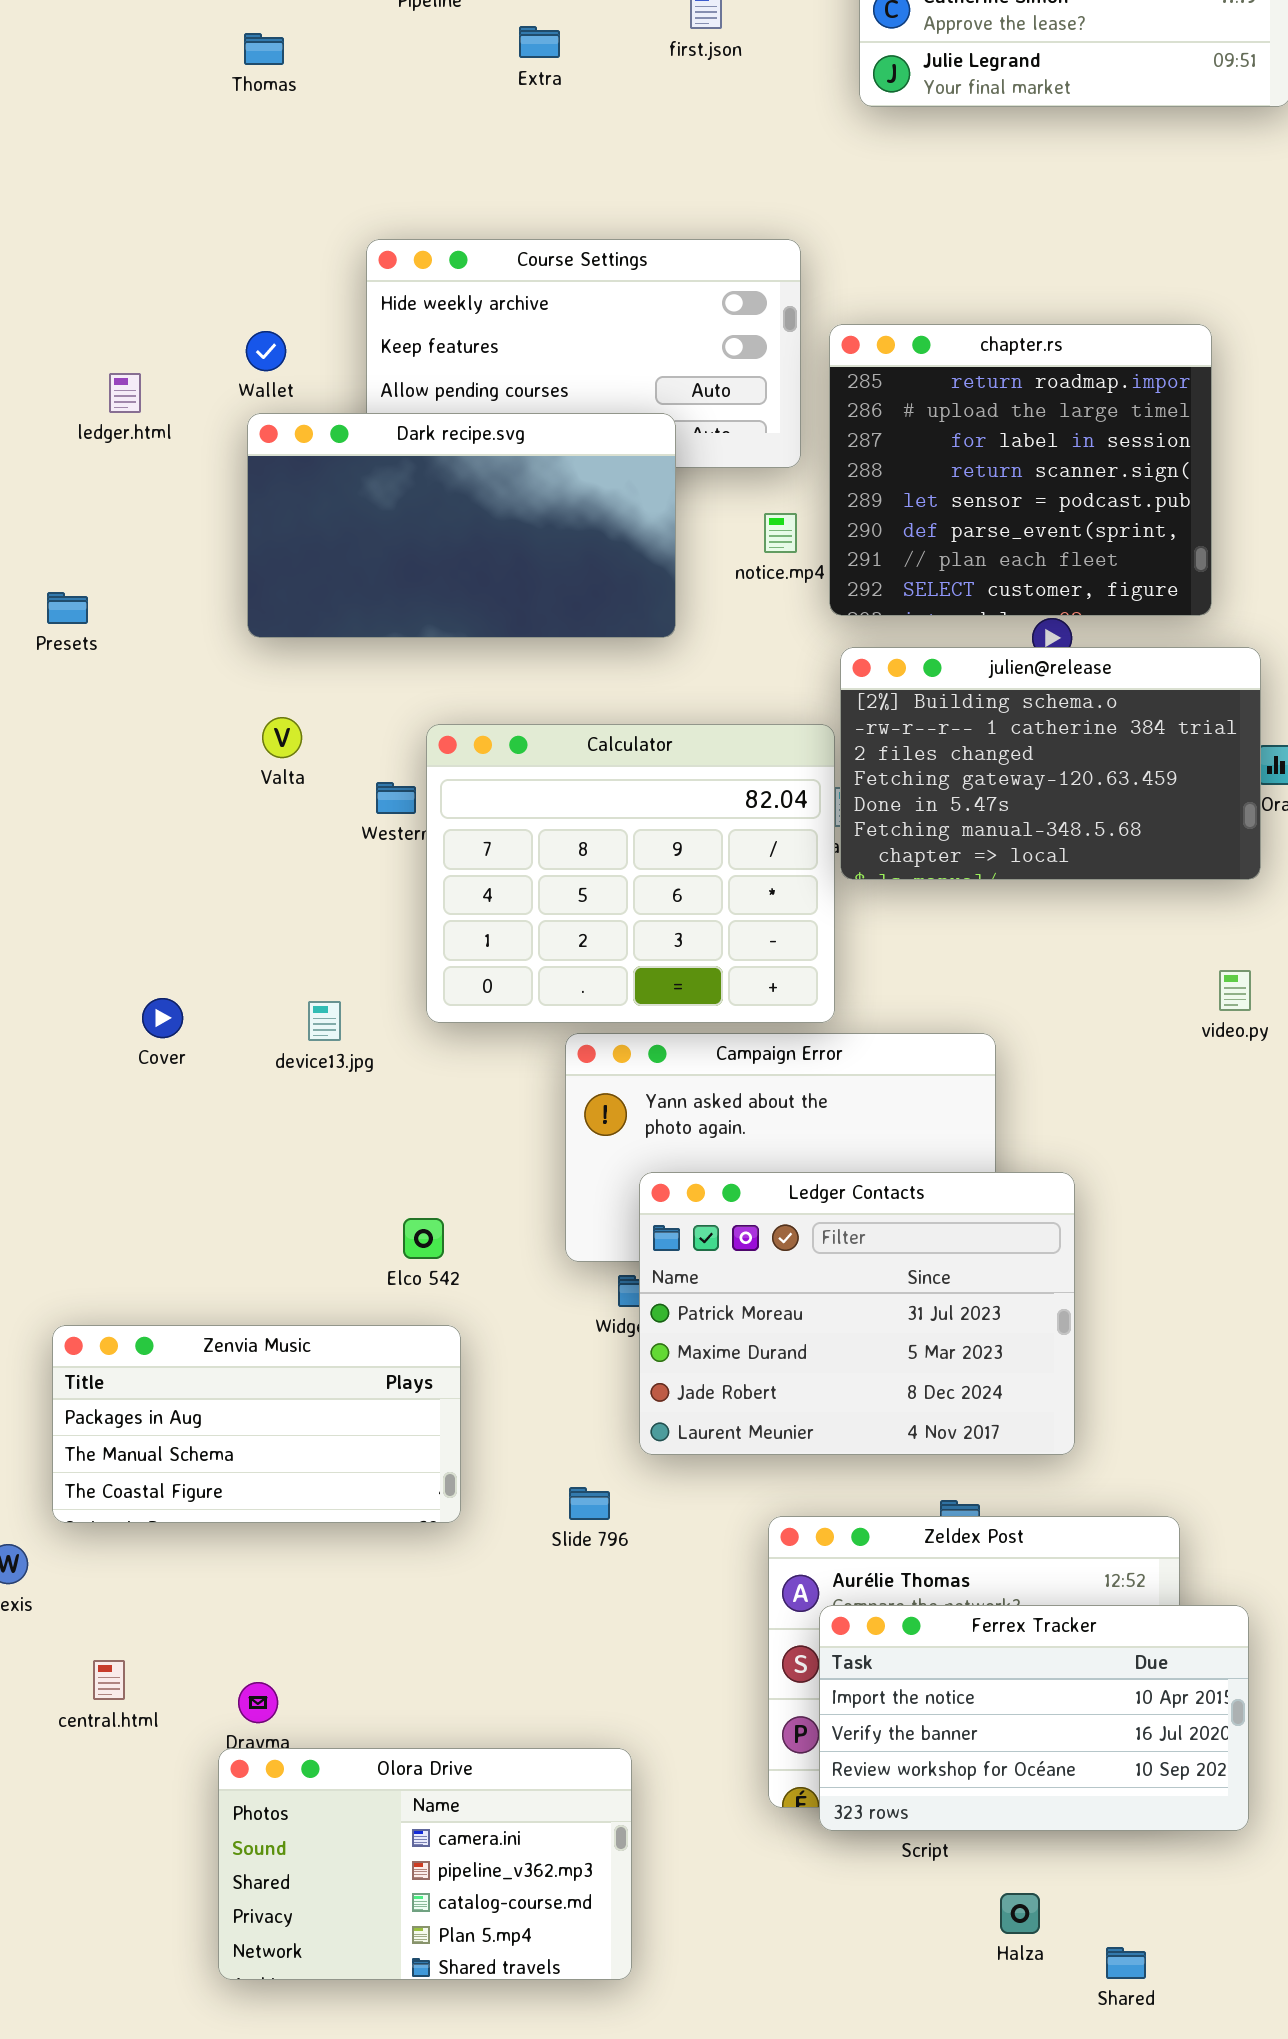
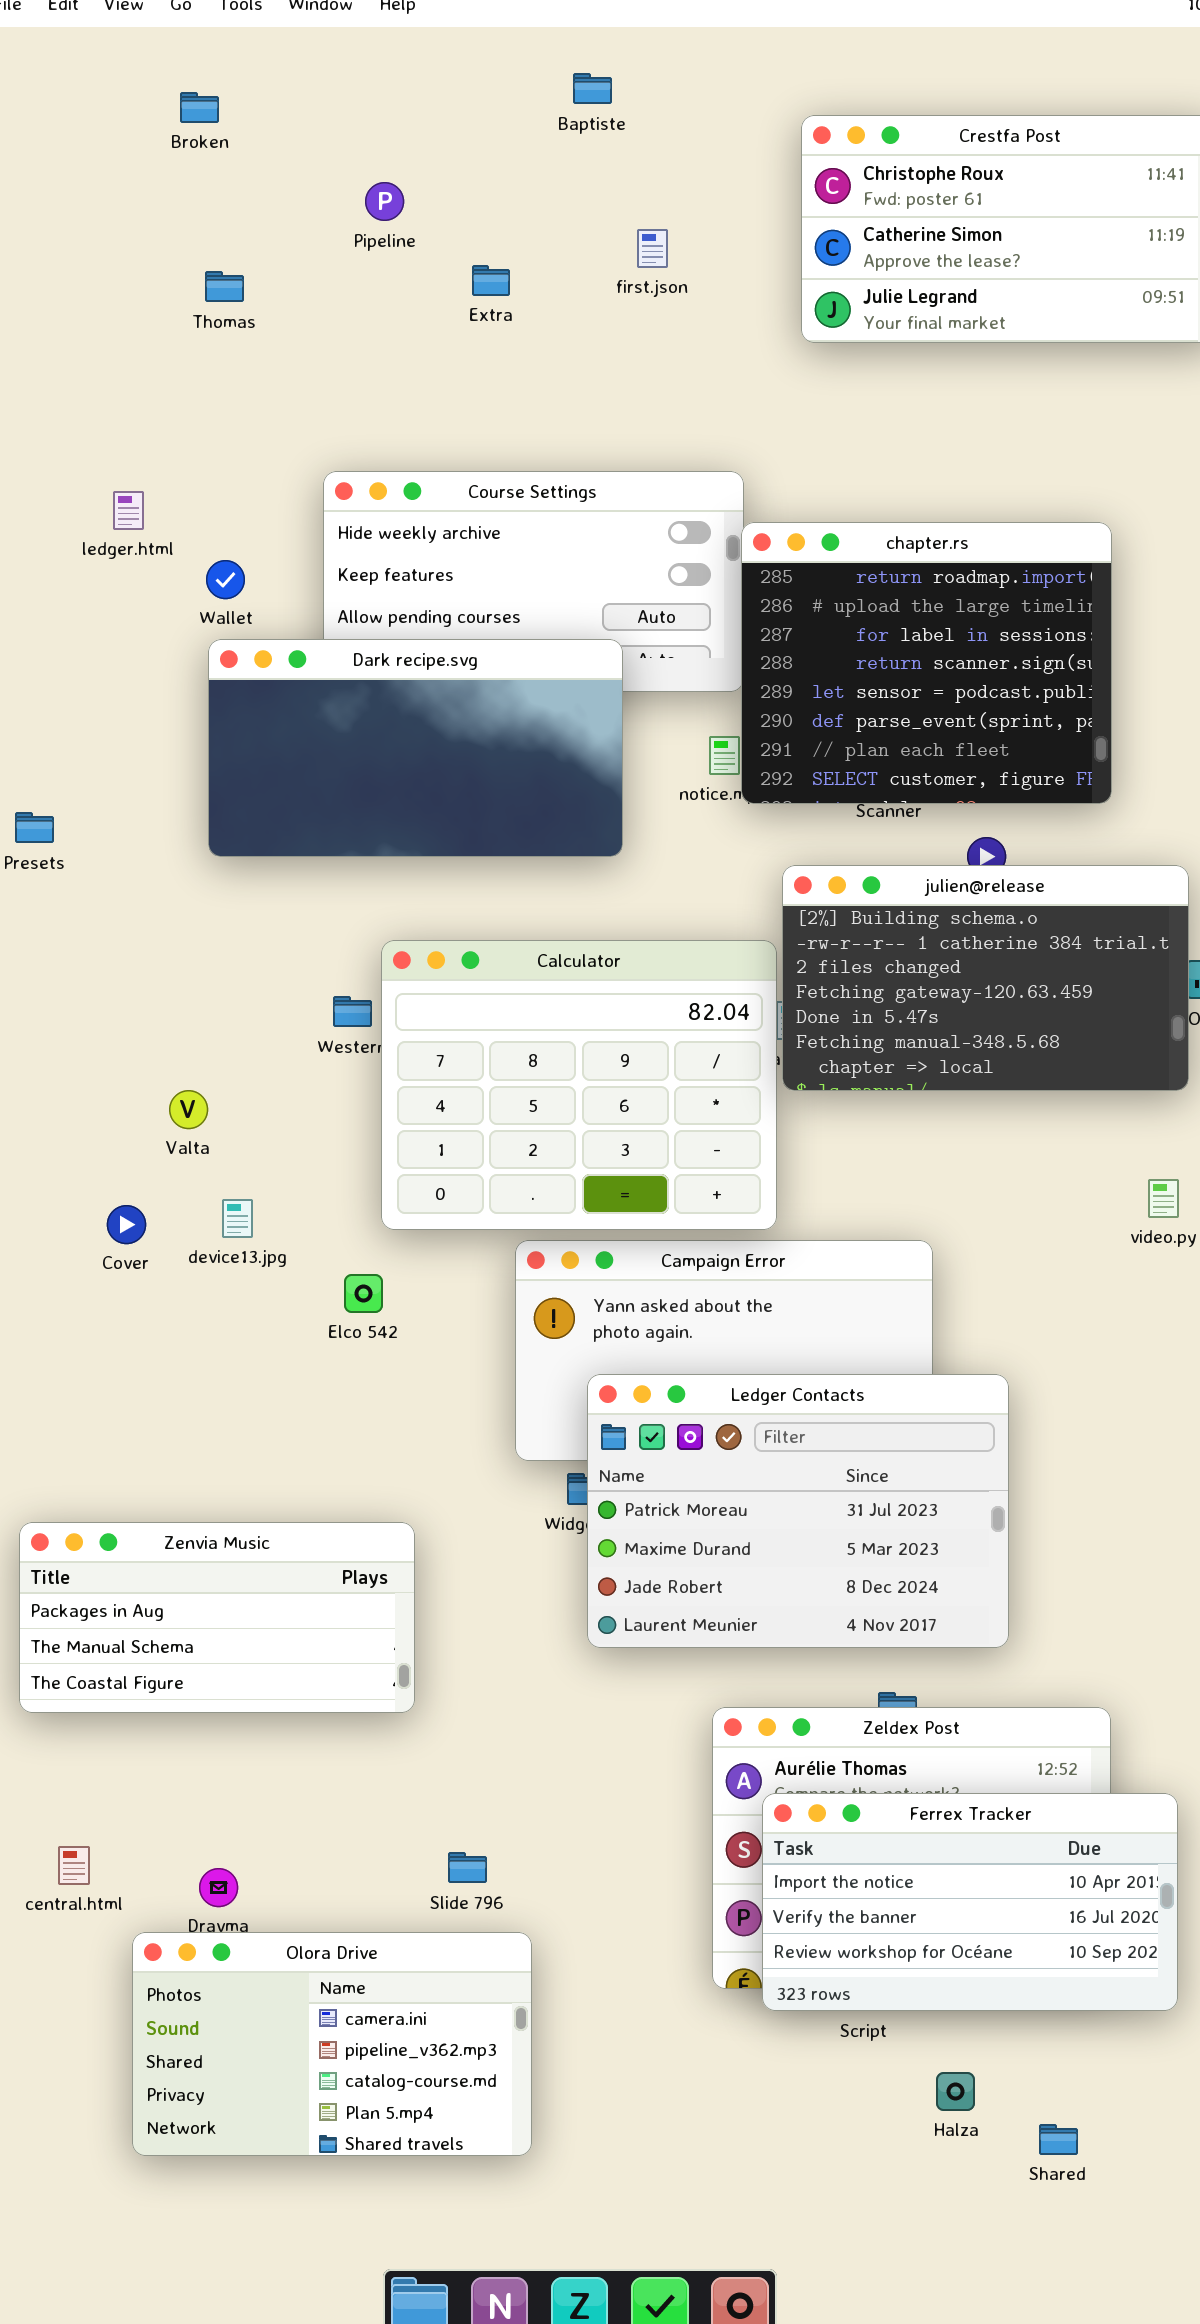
chapter.rs: [829,324,1212,616] -> [741,522,1112,804], moved
ledger.html: [109,373,141,413] -> [113,491,144,530], moved
Valta: [262,717,302,758] -> [169,1090,208,1129], moved
device13.jpg: [308,1001,341,1041] -> [222,1199,253,1238], moved
Elco 542: [403,1218,444,1259] -> [344,1274,383,1313], moved
Slide 796: [569,1487,610,1520] -> [448,1852,487,1883], moved
Olora Drive: [218,1748,632,1980] -> [132,1932,532,2156], moved

